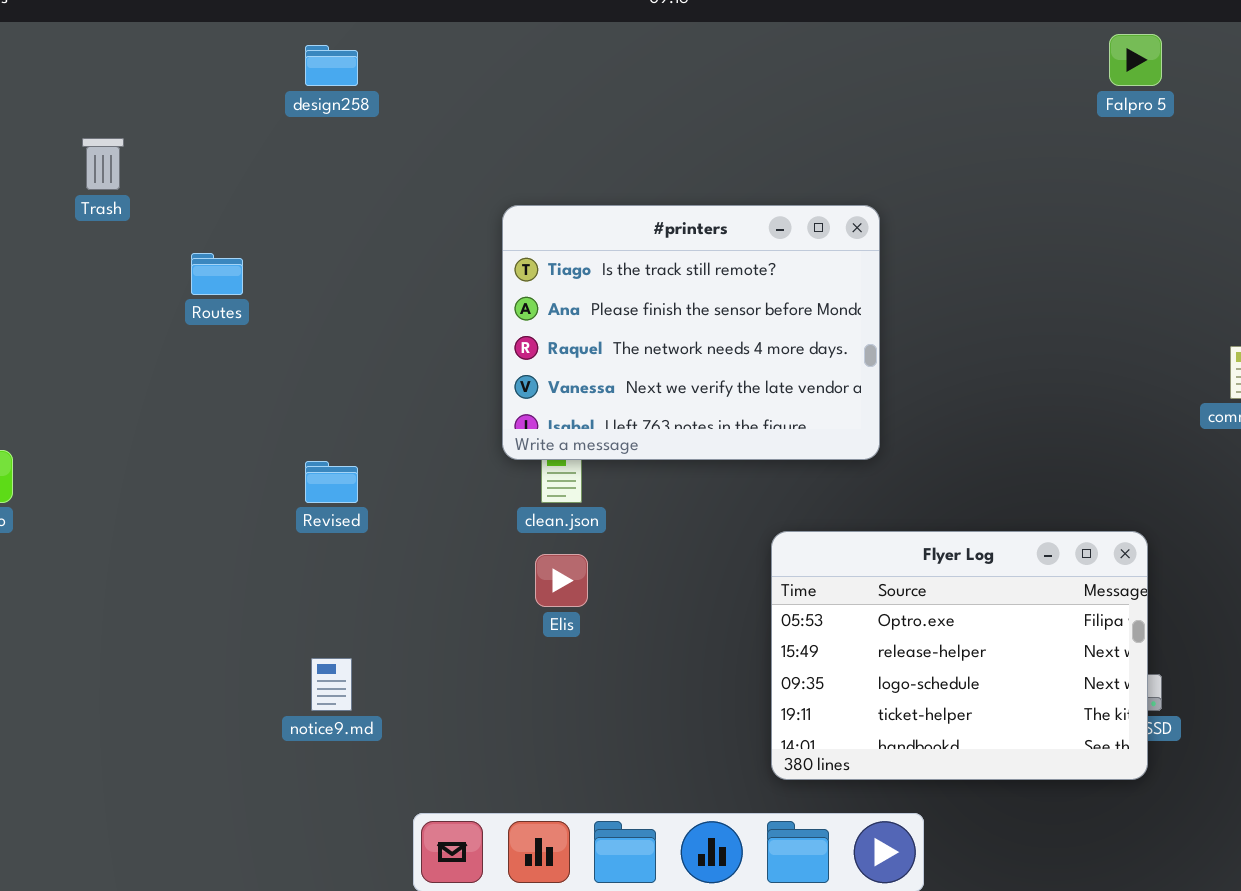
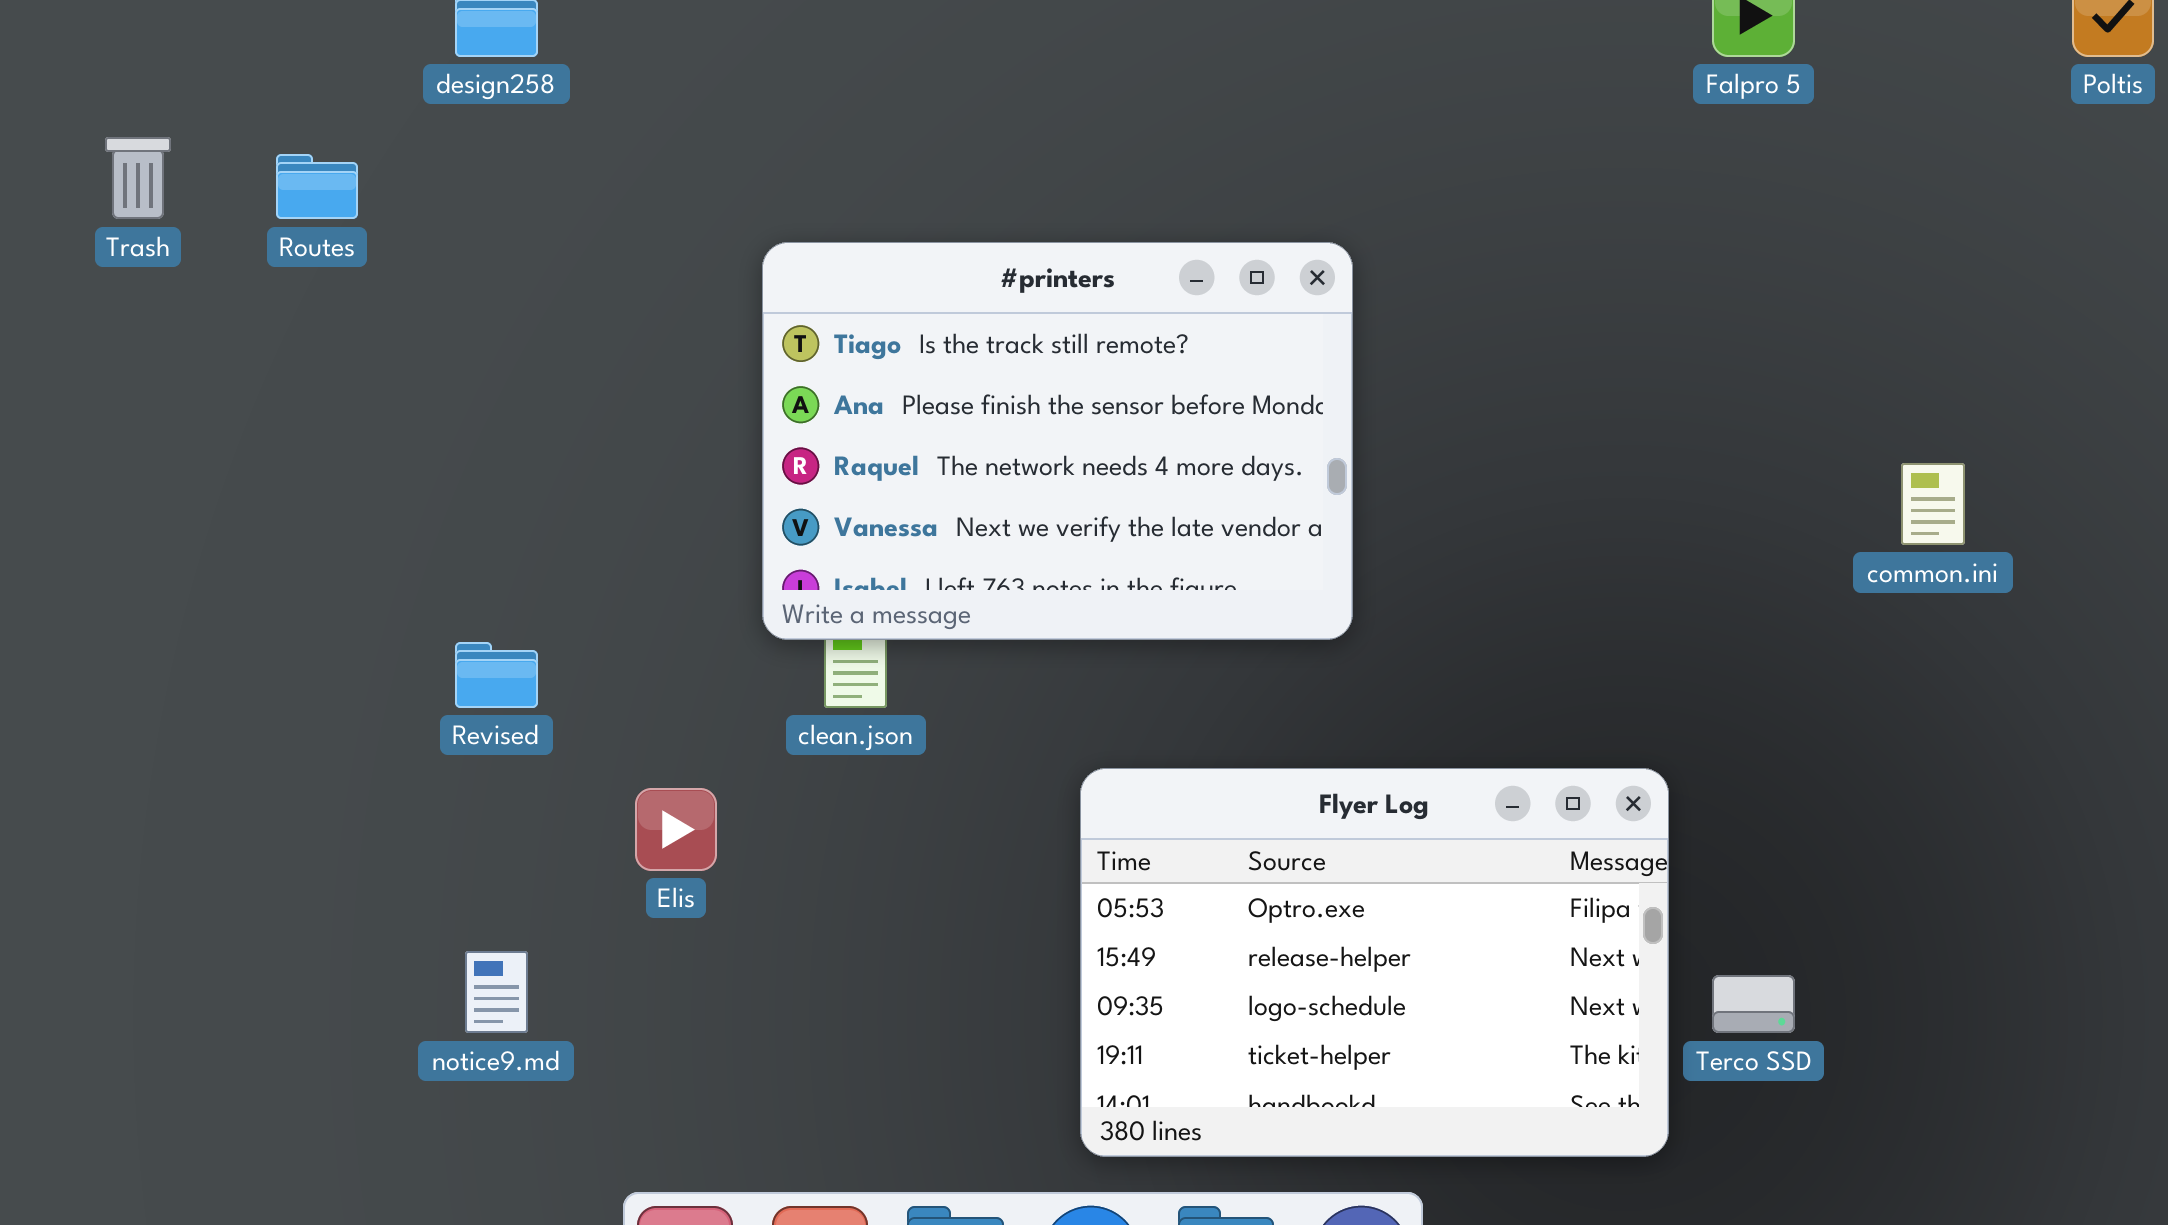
Routes: [191,253,243,295] -> [276,154,358,219], moved
Flyer Log: [771,531,1148,780] -> [1080,768,1669,1157], moved
Elis: [535,554,588,607] -> [635,788,717,871], moved

